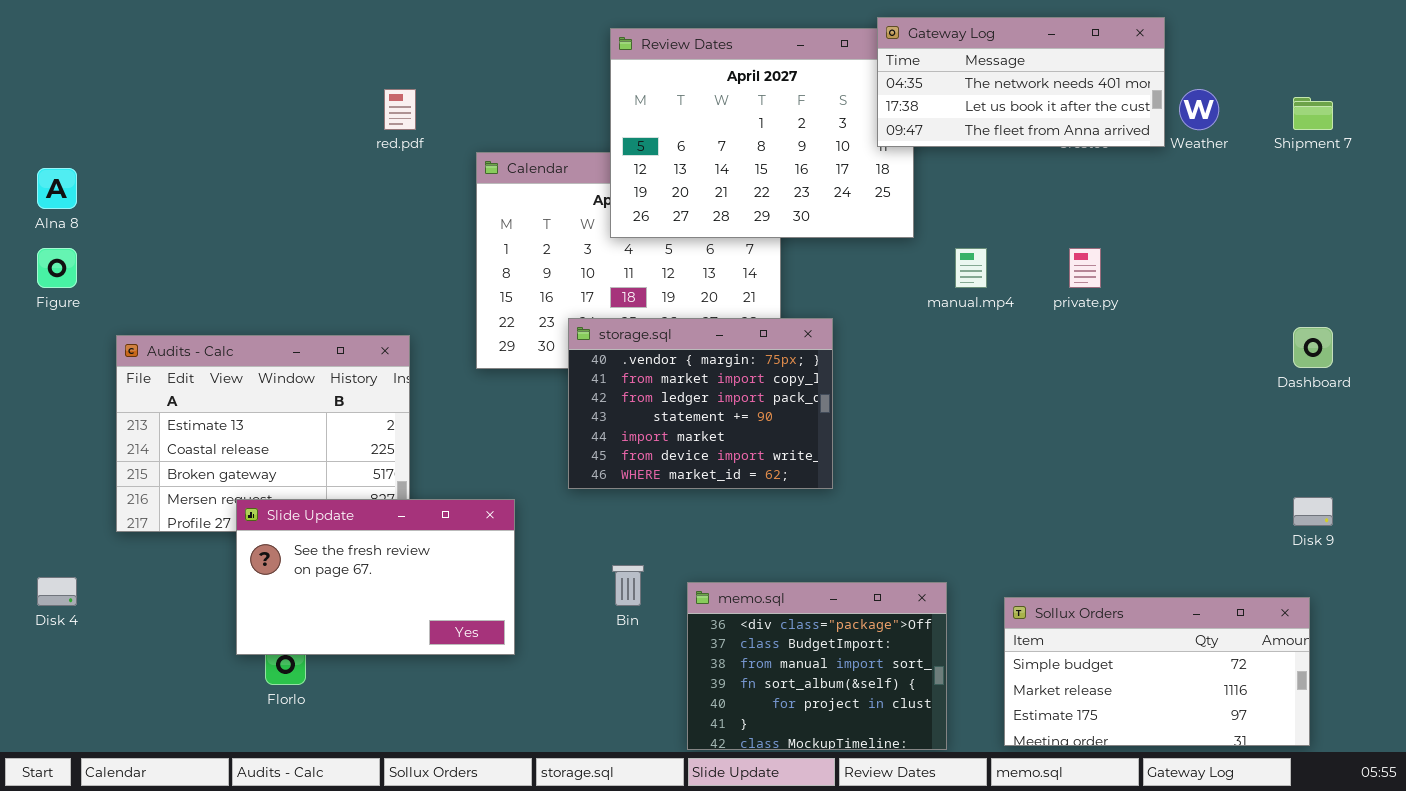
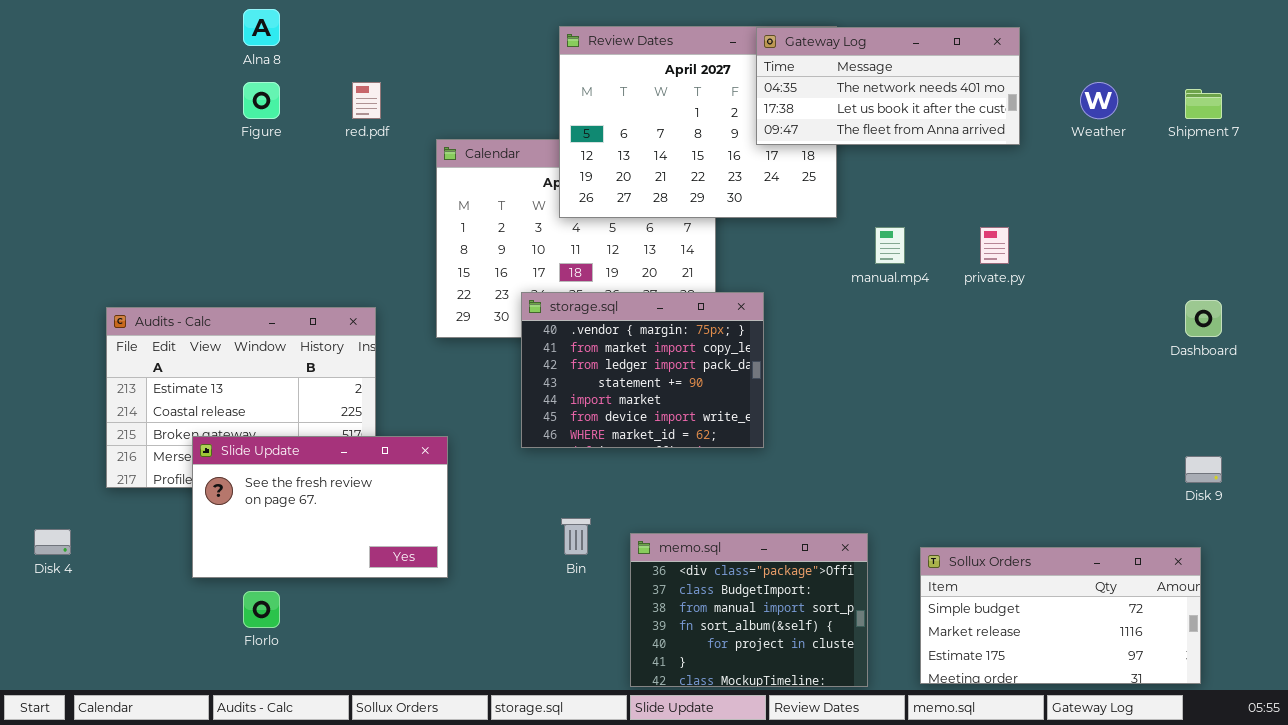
Gateway Log: [877,17,1165,147] -> [756,27,1020,145], moved
Alna 8: [37,168,77,209] -> [243,9,280,46], moved
Figure: [37,248,77,288] -> [243,82,280,119], moved
Slide Update: [236,499,515,655] -> [192,436,448,578], moved

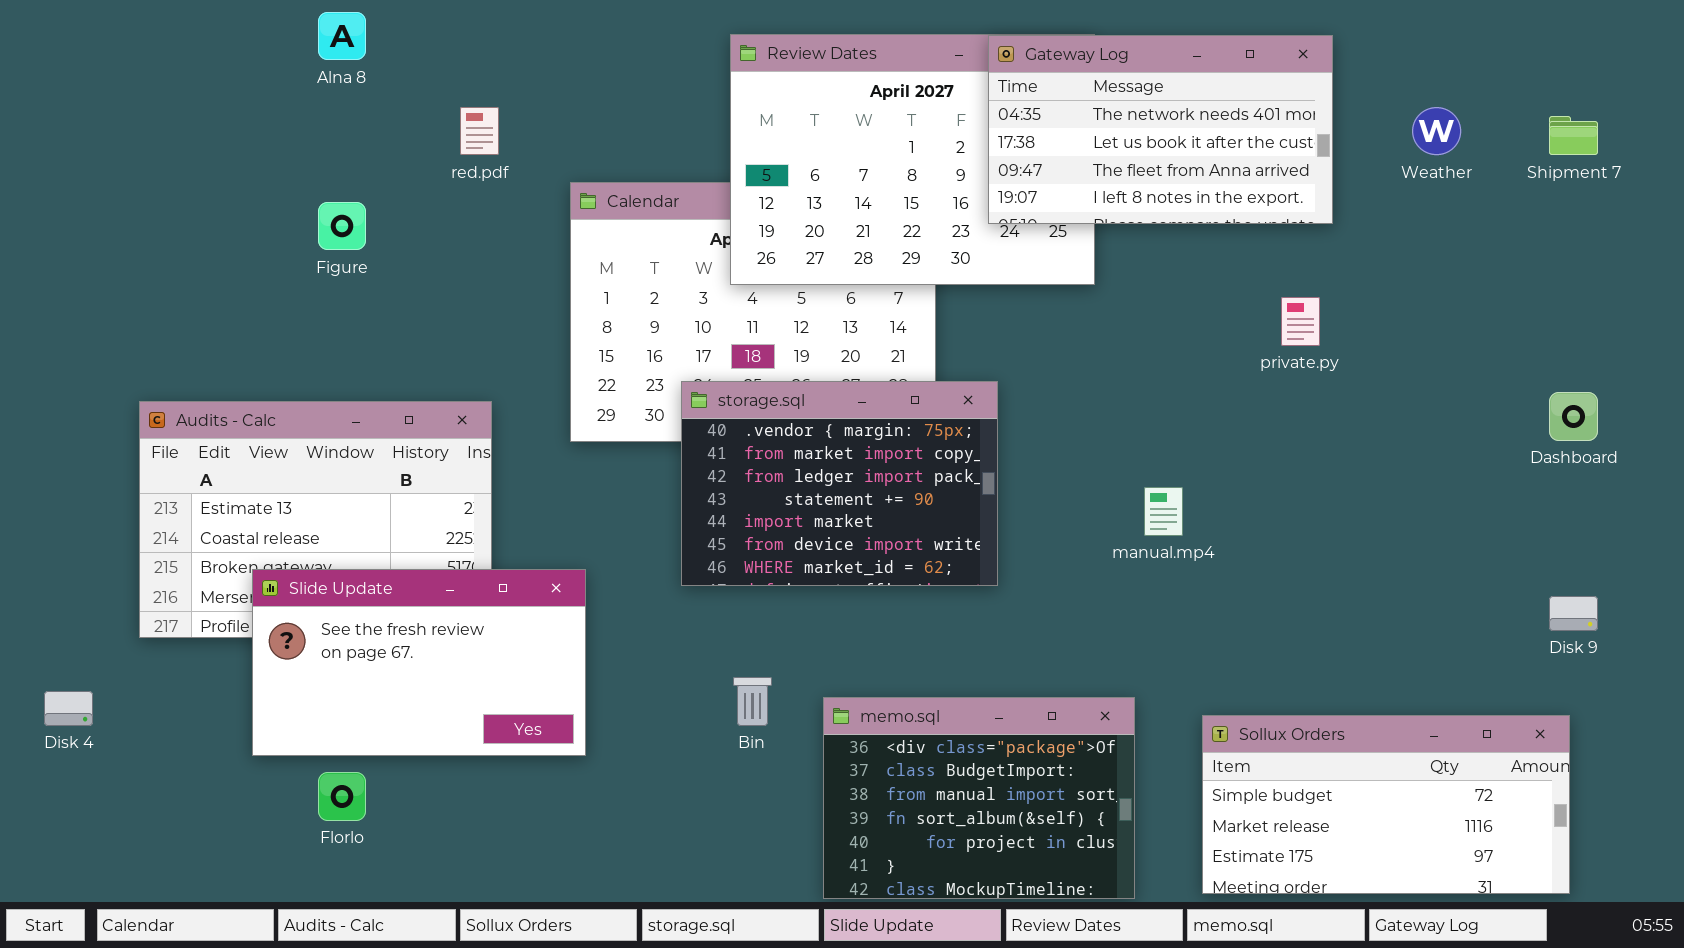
Gateway Log: [756,27,1020,145] -> [988,35,1333,224], resized
Figure: [243,82,280,119] -> [318,202,366,250], moved
manual.mp4: [875,227,905,264] -> [1144,487,1183,536], moved

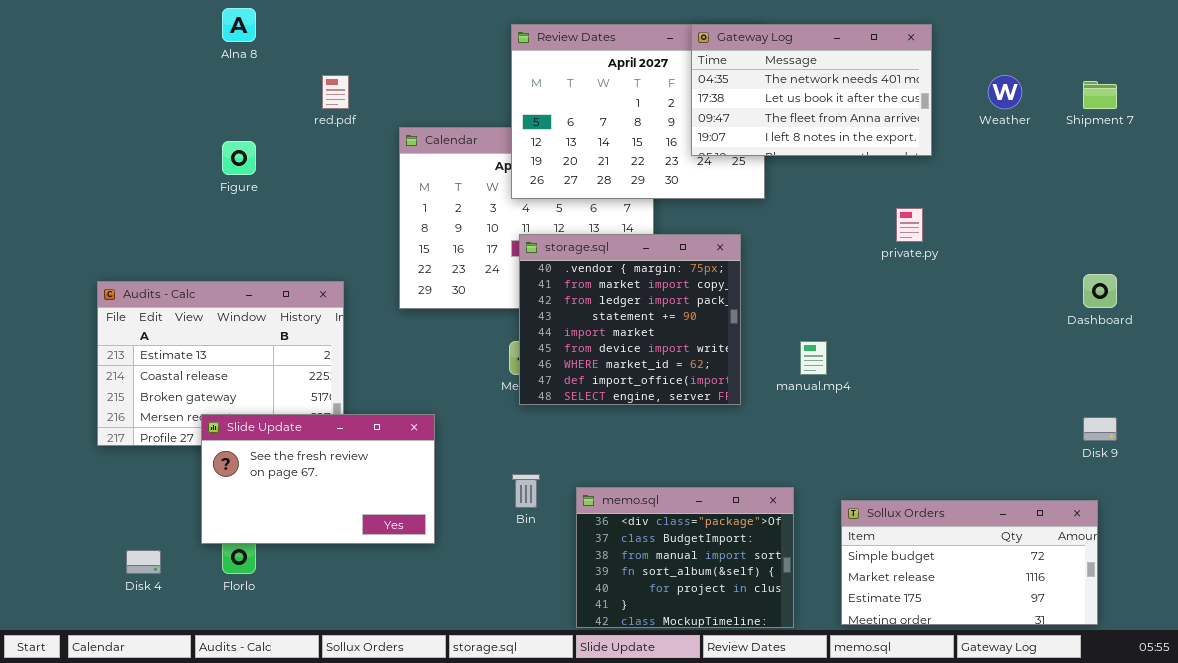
storage.sql: [681,381,998,586] -> [519,234,741,405], moved, resized
Slide Update: [252,569,586,756] -> [201,414,435,544], moved
Disk 4: [44,691,93,726] -> [126,550,161,574], moved

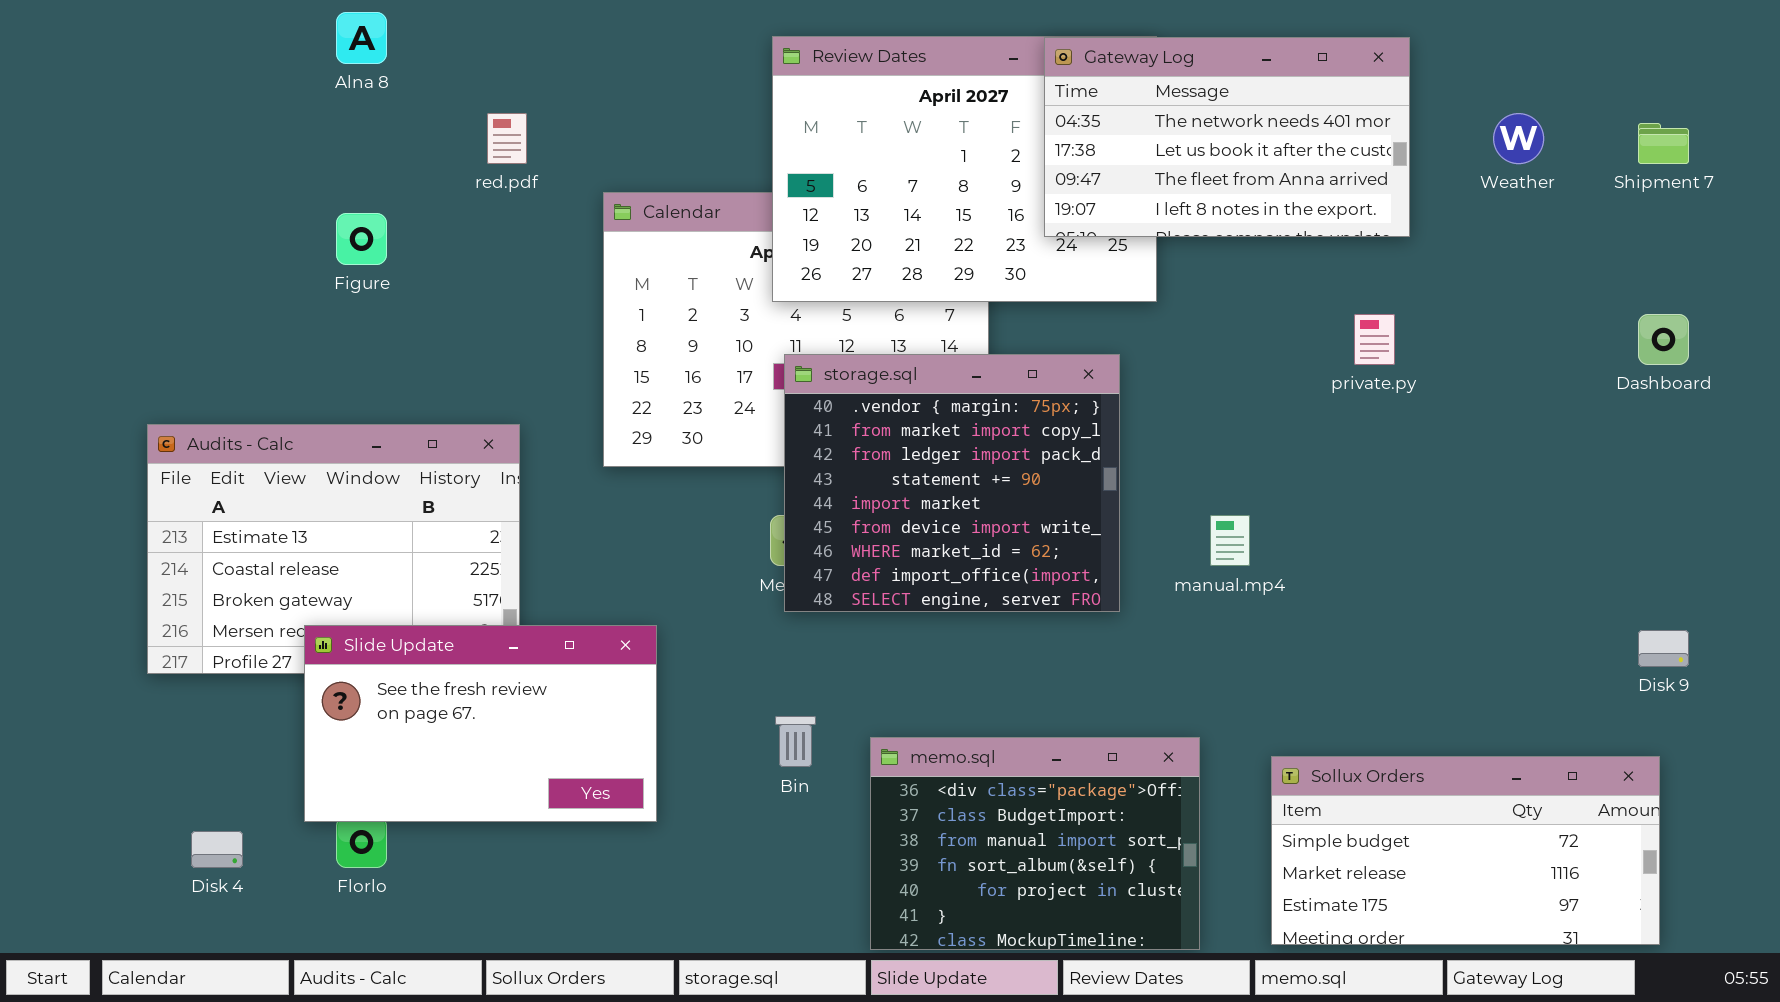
Dashboard: [1083,274,1117,308] -> [1638,314,1689,365], moved

